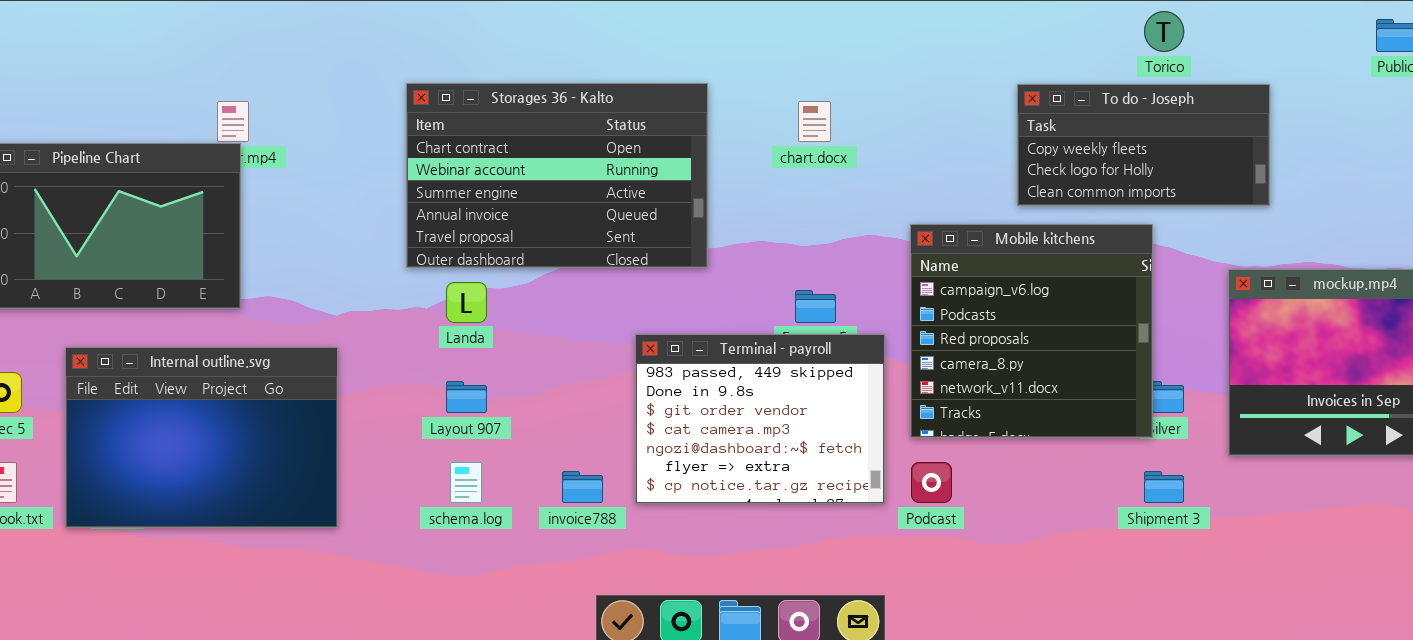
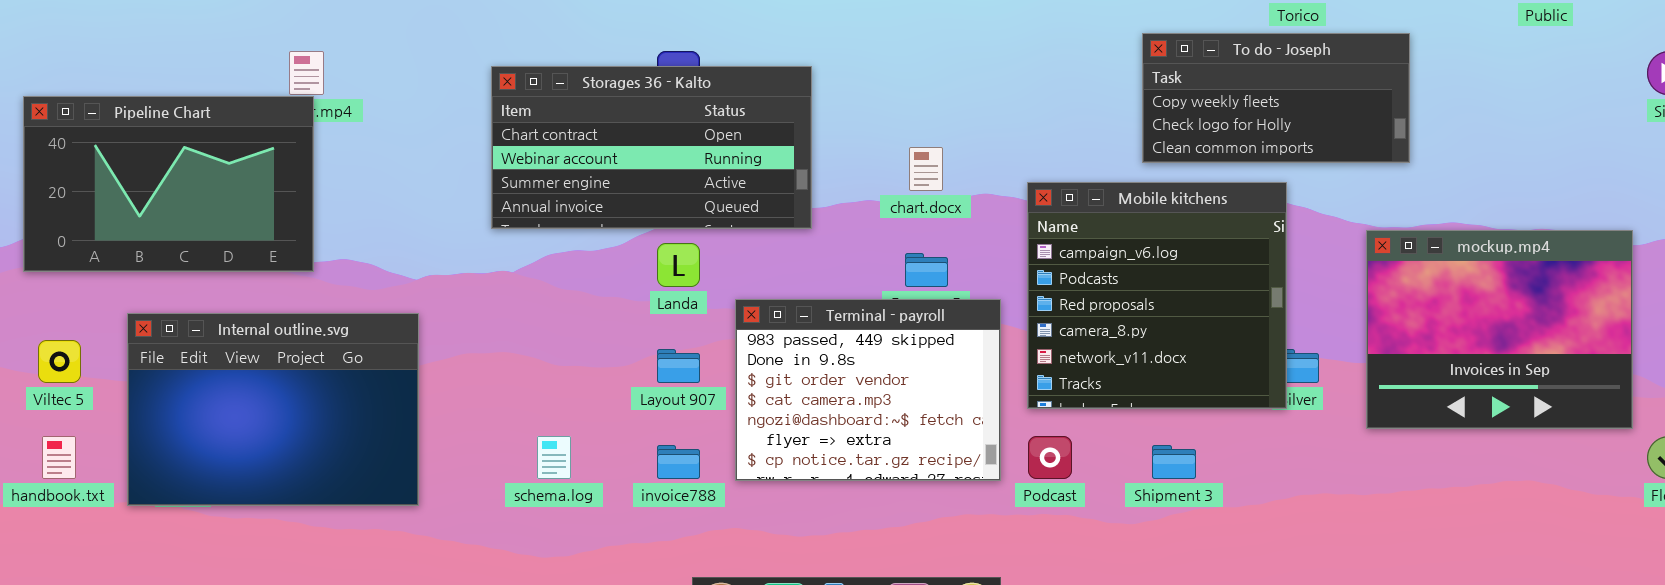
Storages 36 - Kalto: [406,83,708,268] -> [491,66,812,229], resized
chart.docx: [798,101,831,142] -> [909,147,943,191], moved
Landa: [446,282,487,323] -> [657,243,700,287], moved
Layout 907: [446,381,487,413] -> [657,349,700,383], moved
Shipment 3: [1144,471,1184,503] -> [1152,445,1196,479], moved

